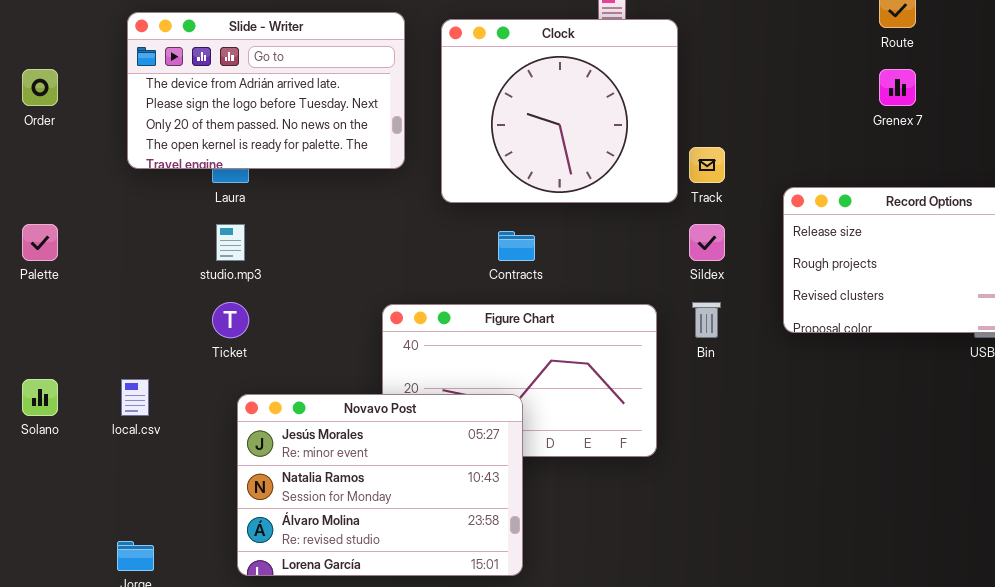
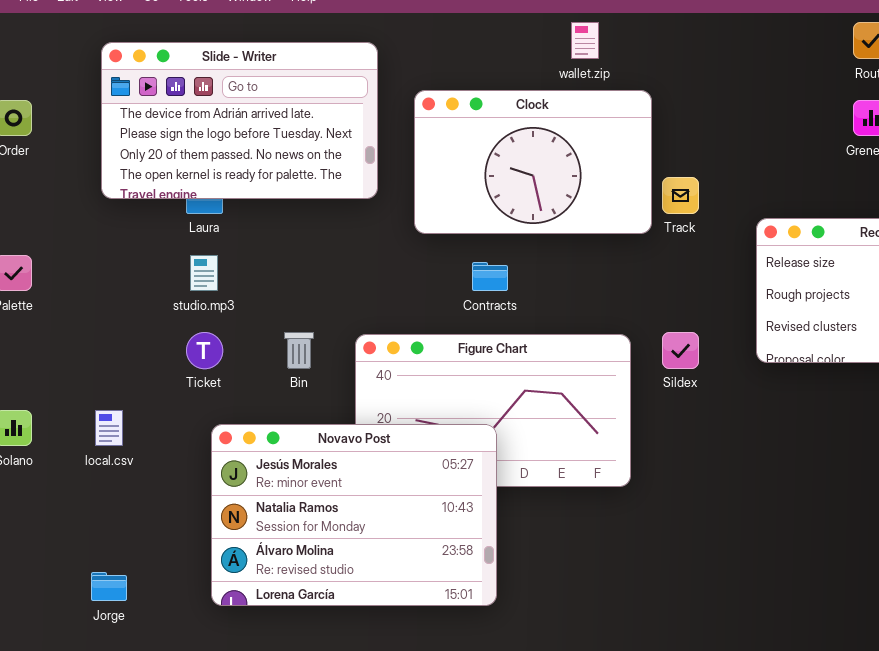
Clock: [441,19,678,203] -> [414,90,652,234], resized
Sildex: [689,224,725,261] -> [662,332,699,369], moved
Bin: [692,302,721,338] -> [284,332,314,369], moved

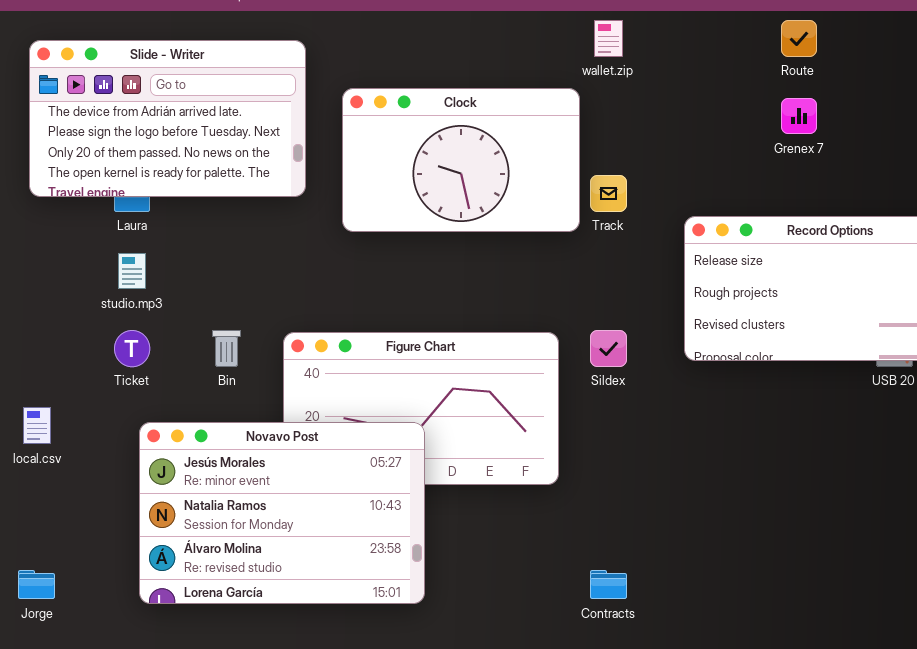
wallet.zip: [571,22,599,59] -> [594,20,623,57], moved
Contracts: [472,262,508,291] -> [590,570,627,599], moved

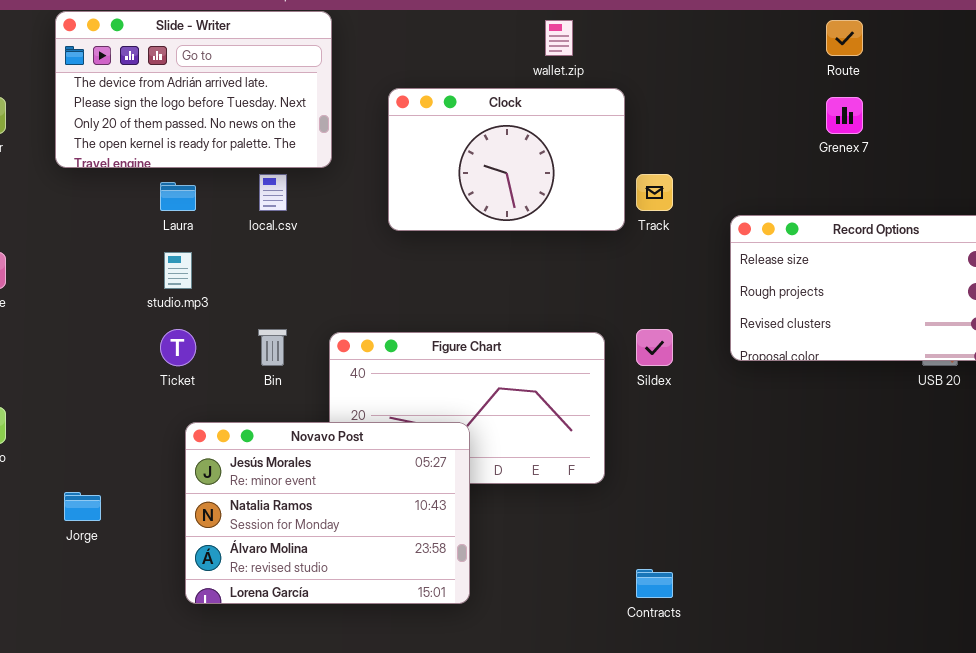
wallet.zip: [594,20,623,57] -> [545,20,573,56], moved
Slide - Writer: [29,40,306,197] -> [55,11,332,168], moved
local.csv: [23,407,51,444] -> [259,174,287,211], moved
Jorge: [18,570,55,599] -> [64,492,101,521], moved

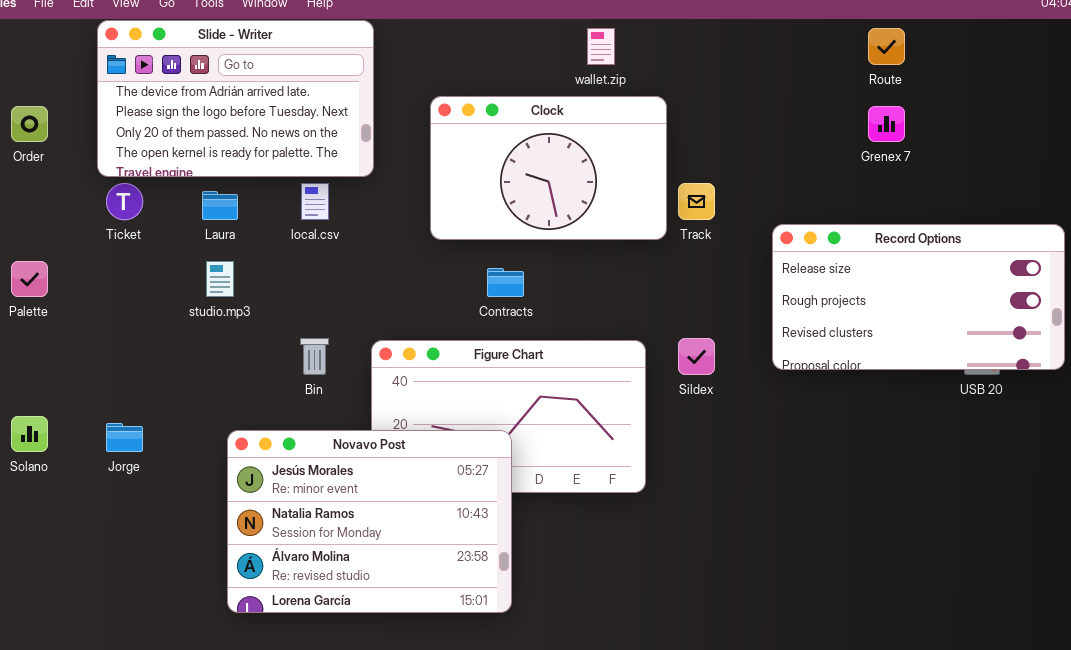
Ticket: [160,329,196,366] -> [106,183,143,220], moved
Jorge: [64,492,101,521] -> [106,423,143,452], moved
Contracts: [636,569,673,598] -> [487,268,524,297], moved

